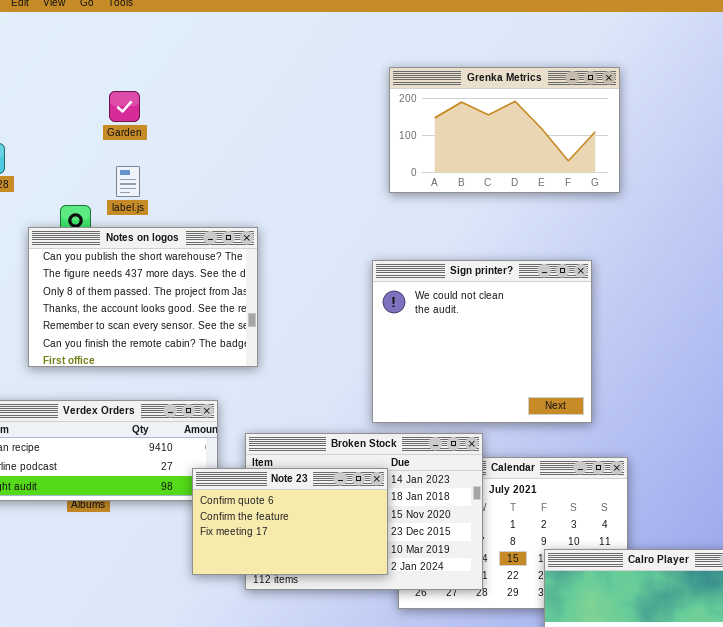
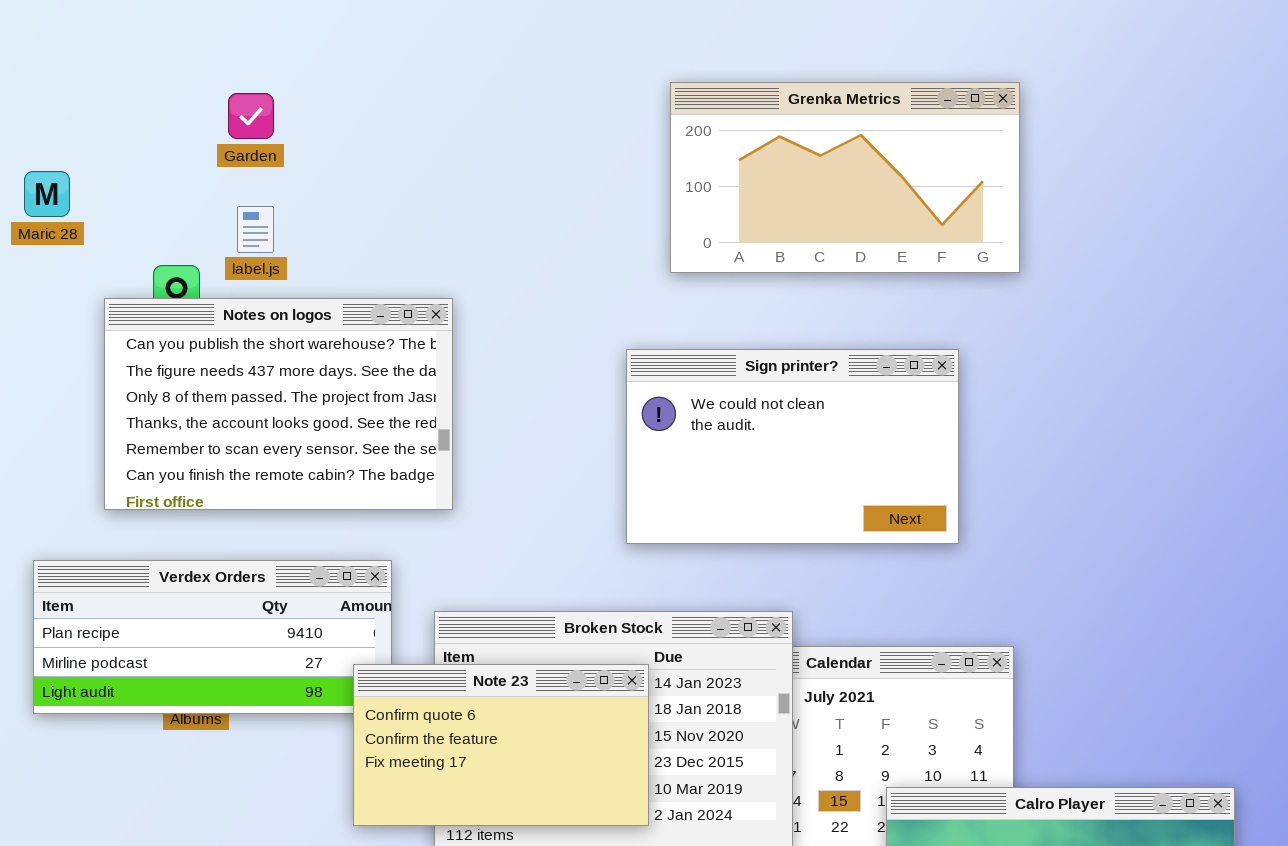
Grenka Metrics: [389,67,620,193] -> [670,82,1020,273], moved
Sign printer?: [372,260,592,423] -> [626,349,959,544], resized

